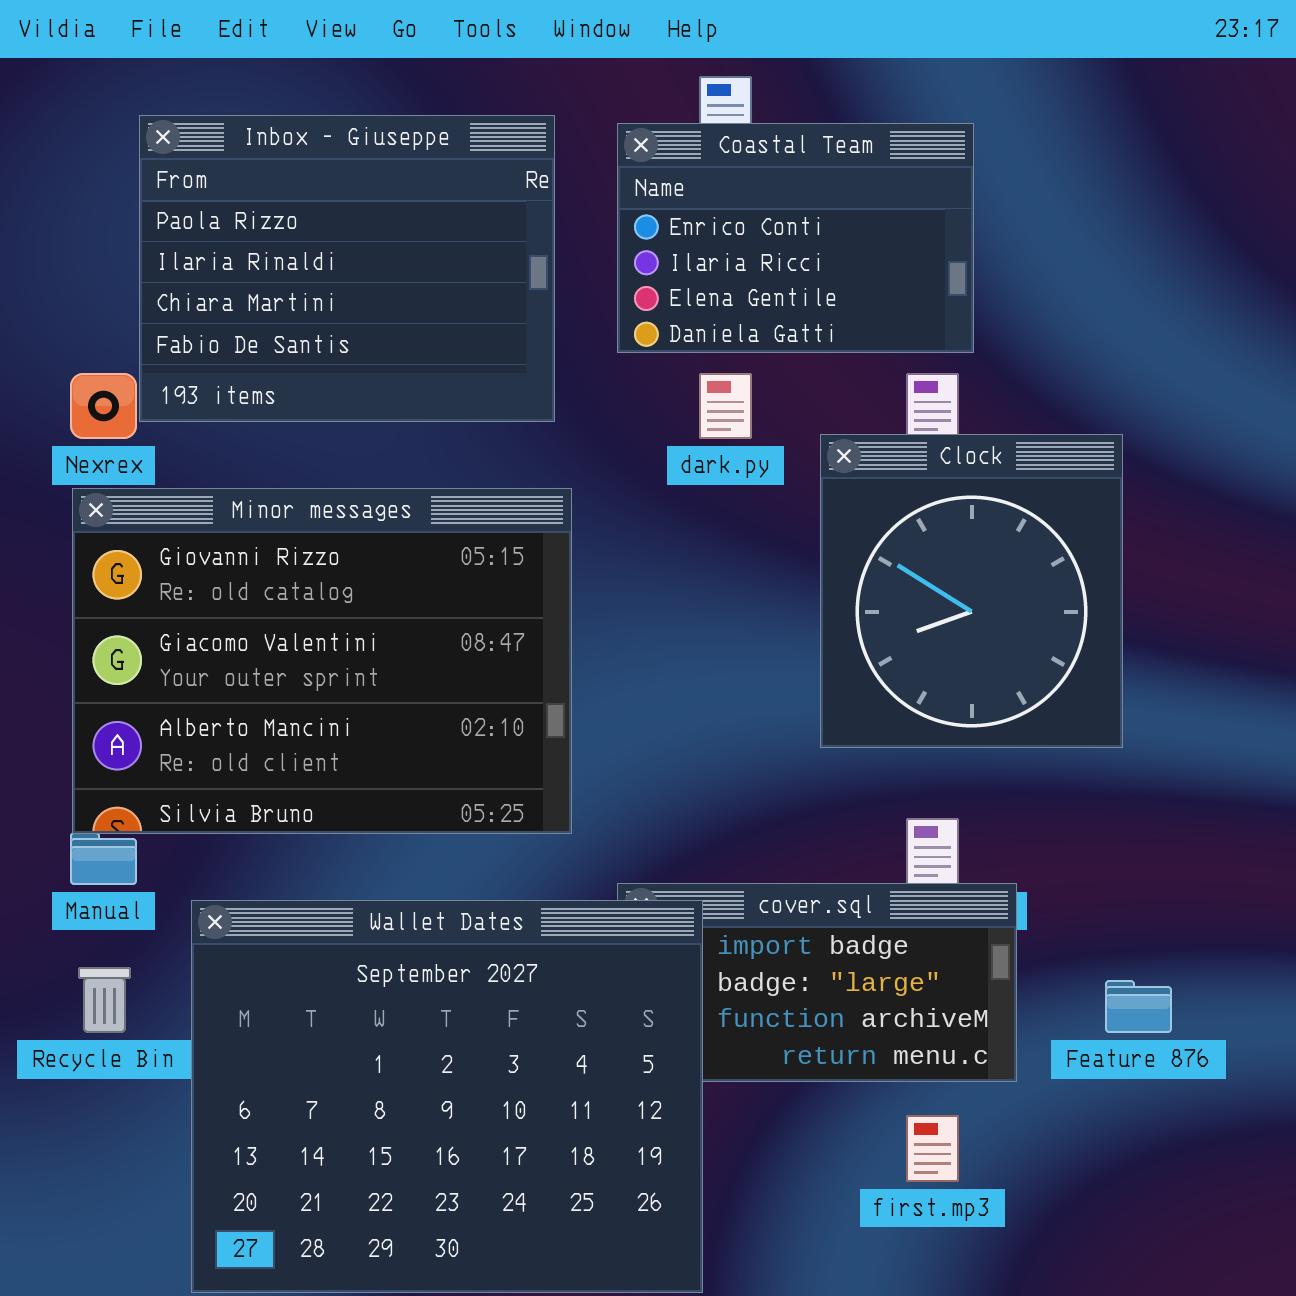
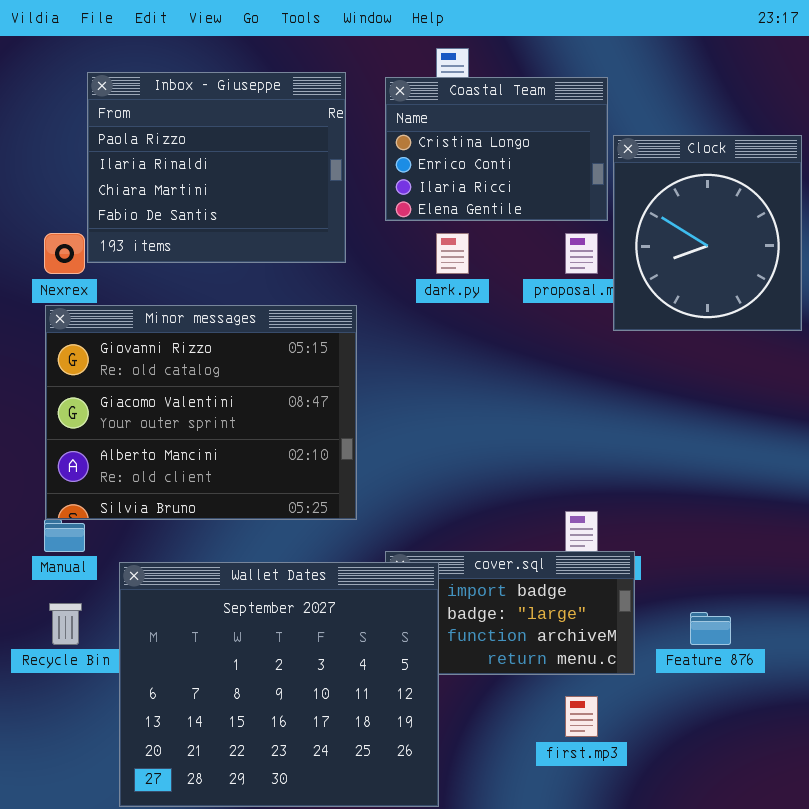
Coastal Team: [617,123,974,353] -> [385,77,608,221], scrolled up 1 row
Clock: [820,434,1123,748] -> [613,135,802,331], moved

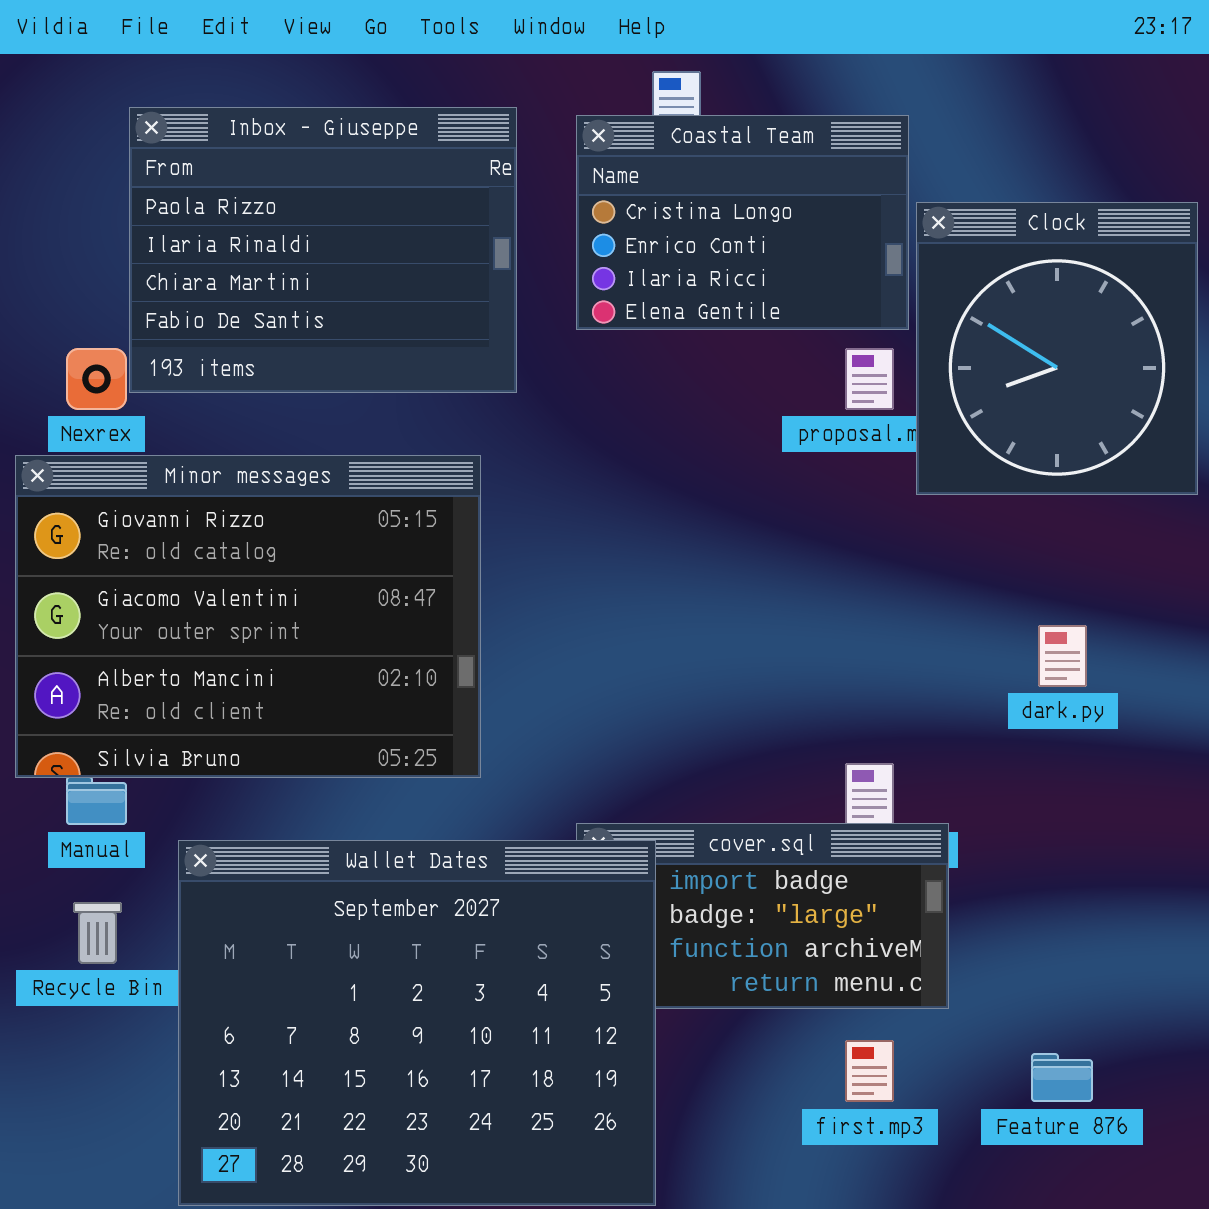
dark.py: [436,233,469,274] -> [1038,625,1087,687], moved
Minor messages: [45,305,357,520] -> [15,455,481,778], moved
Feature 876: [690,612,731,645] -> [1031,1053,1093,1102], moved

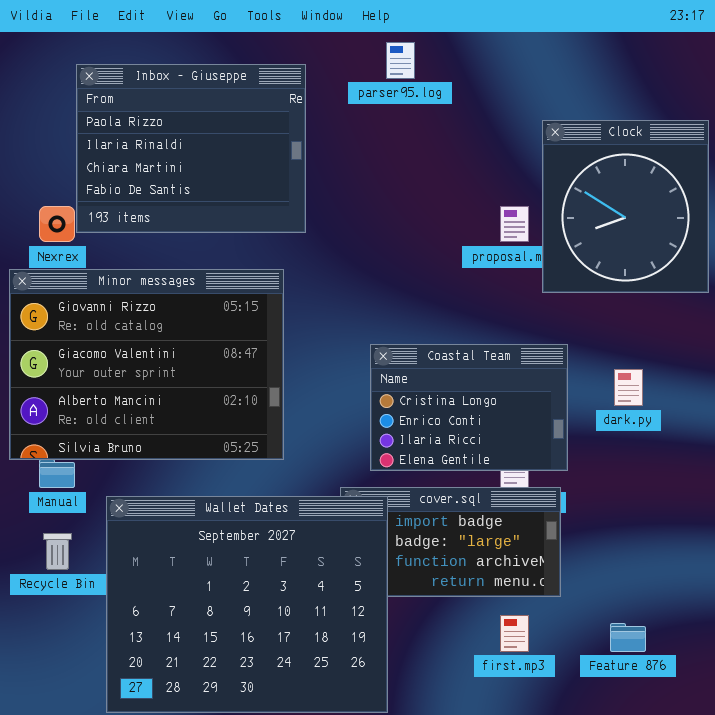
Coastal Team: [576,115,909,330] -> [370,344,568,471], moved

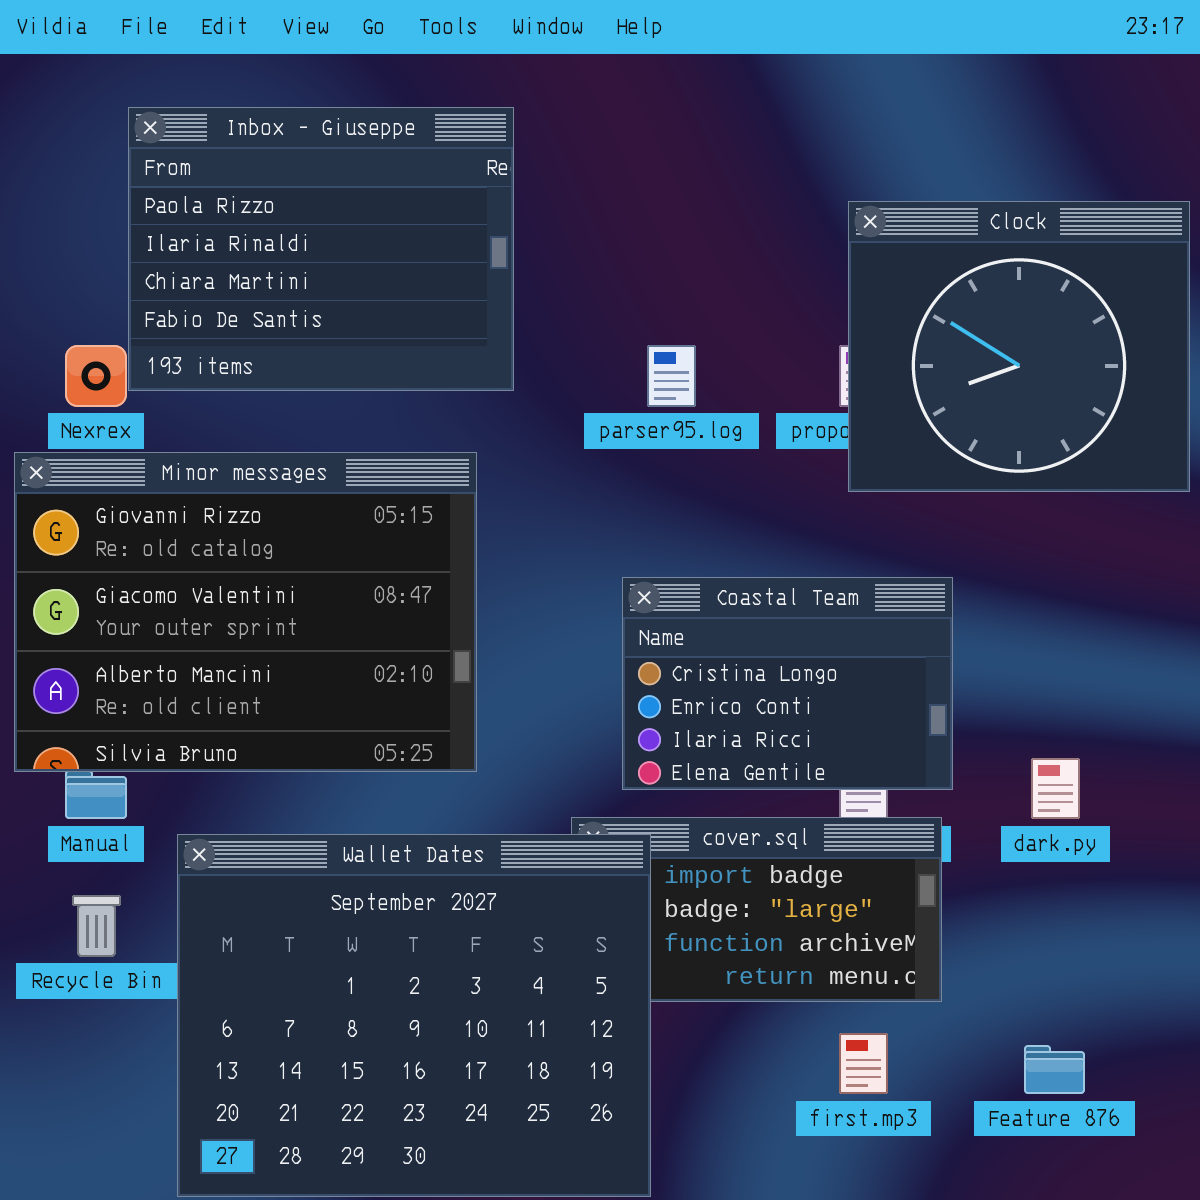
parser95.log: [386,42,415,79] -> [647,345,696,407], moved
Clock: [542,120,709,293] -> [848,201,1190,492], resized
dark.py: [614,369,643,406] -> [1031,758,1080,819], moved

